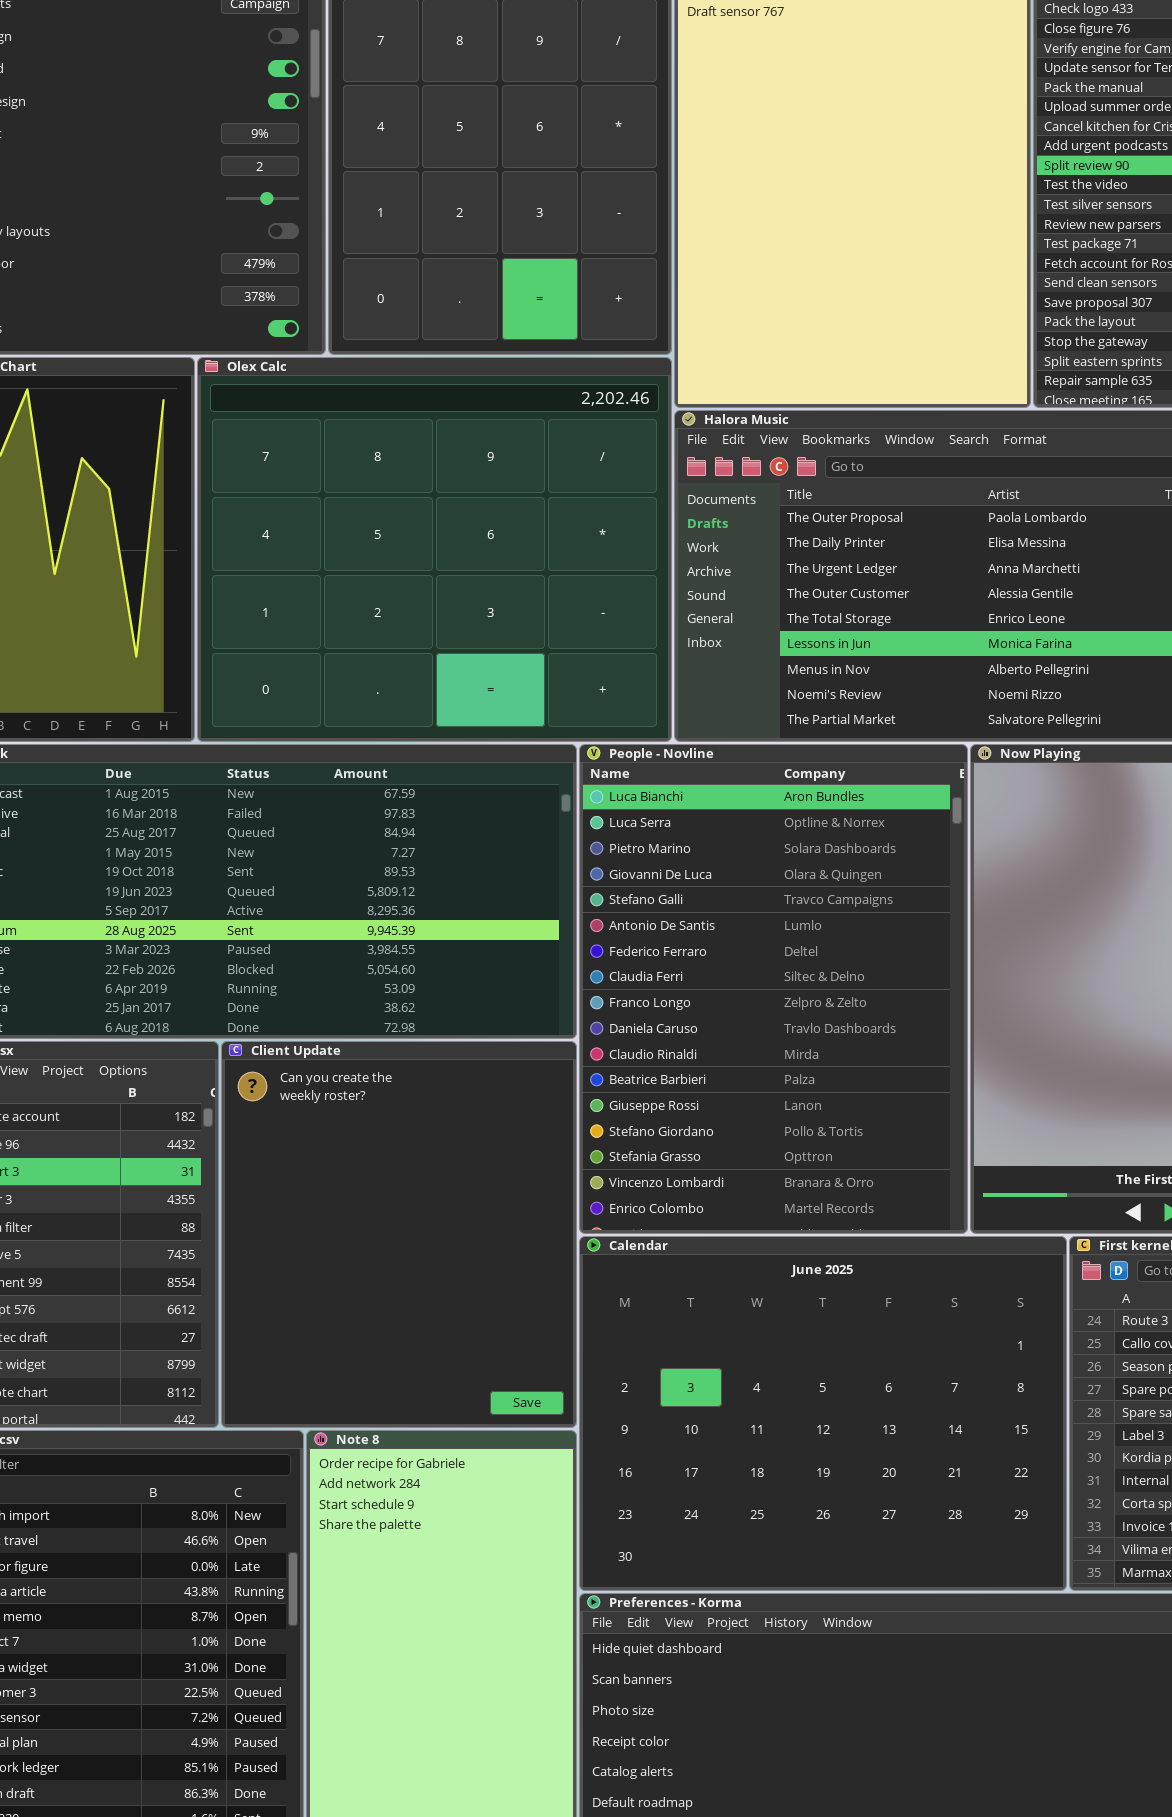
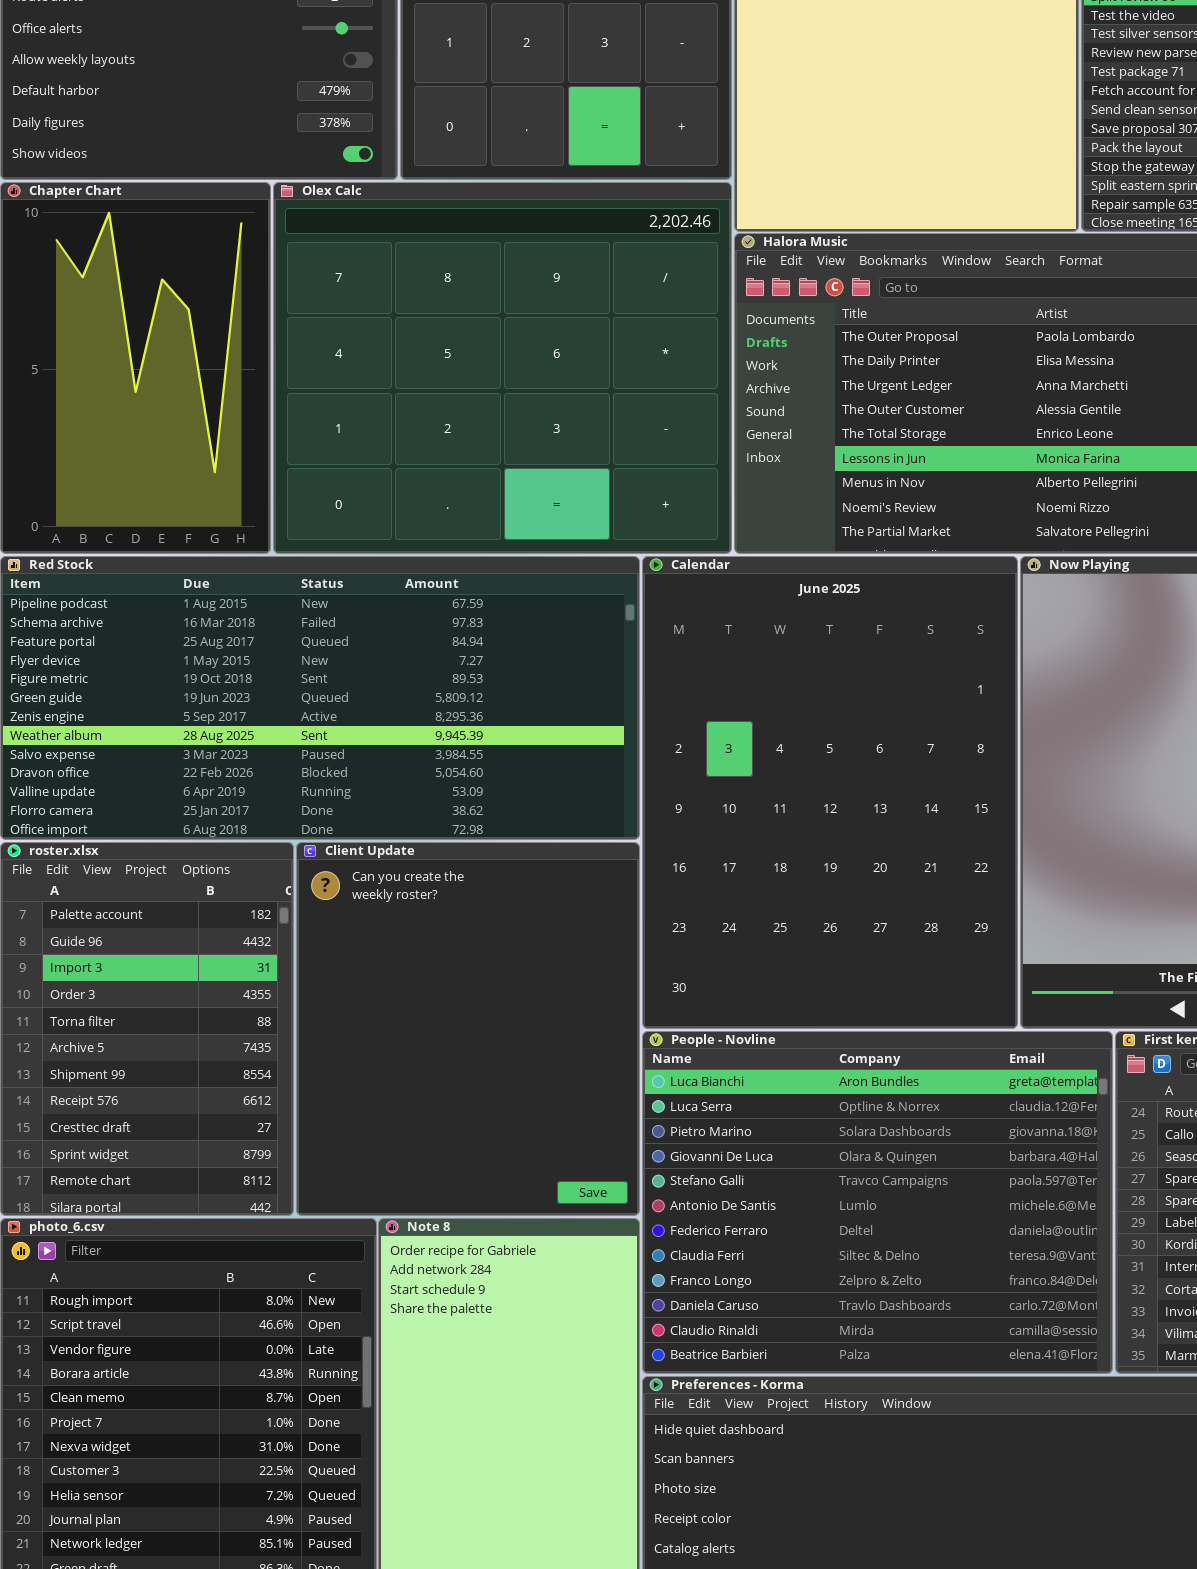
People - Novline: [579,744,968,1234] -> [642,1031,1113,1374], moved, resized
Calendar: [579,1236,1067,1591] -> [642,556,1018,1029], moved, resized

